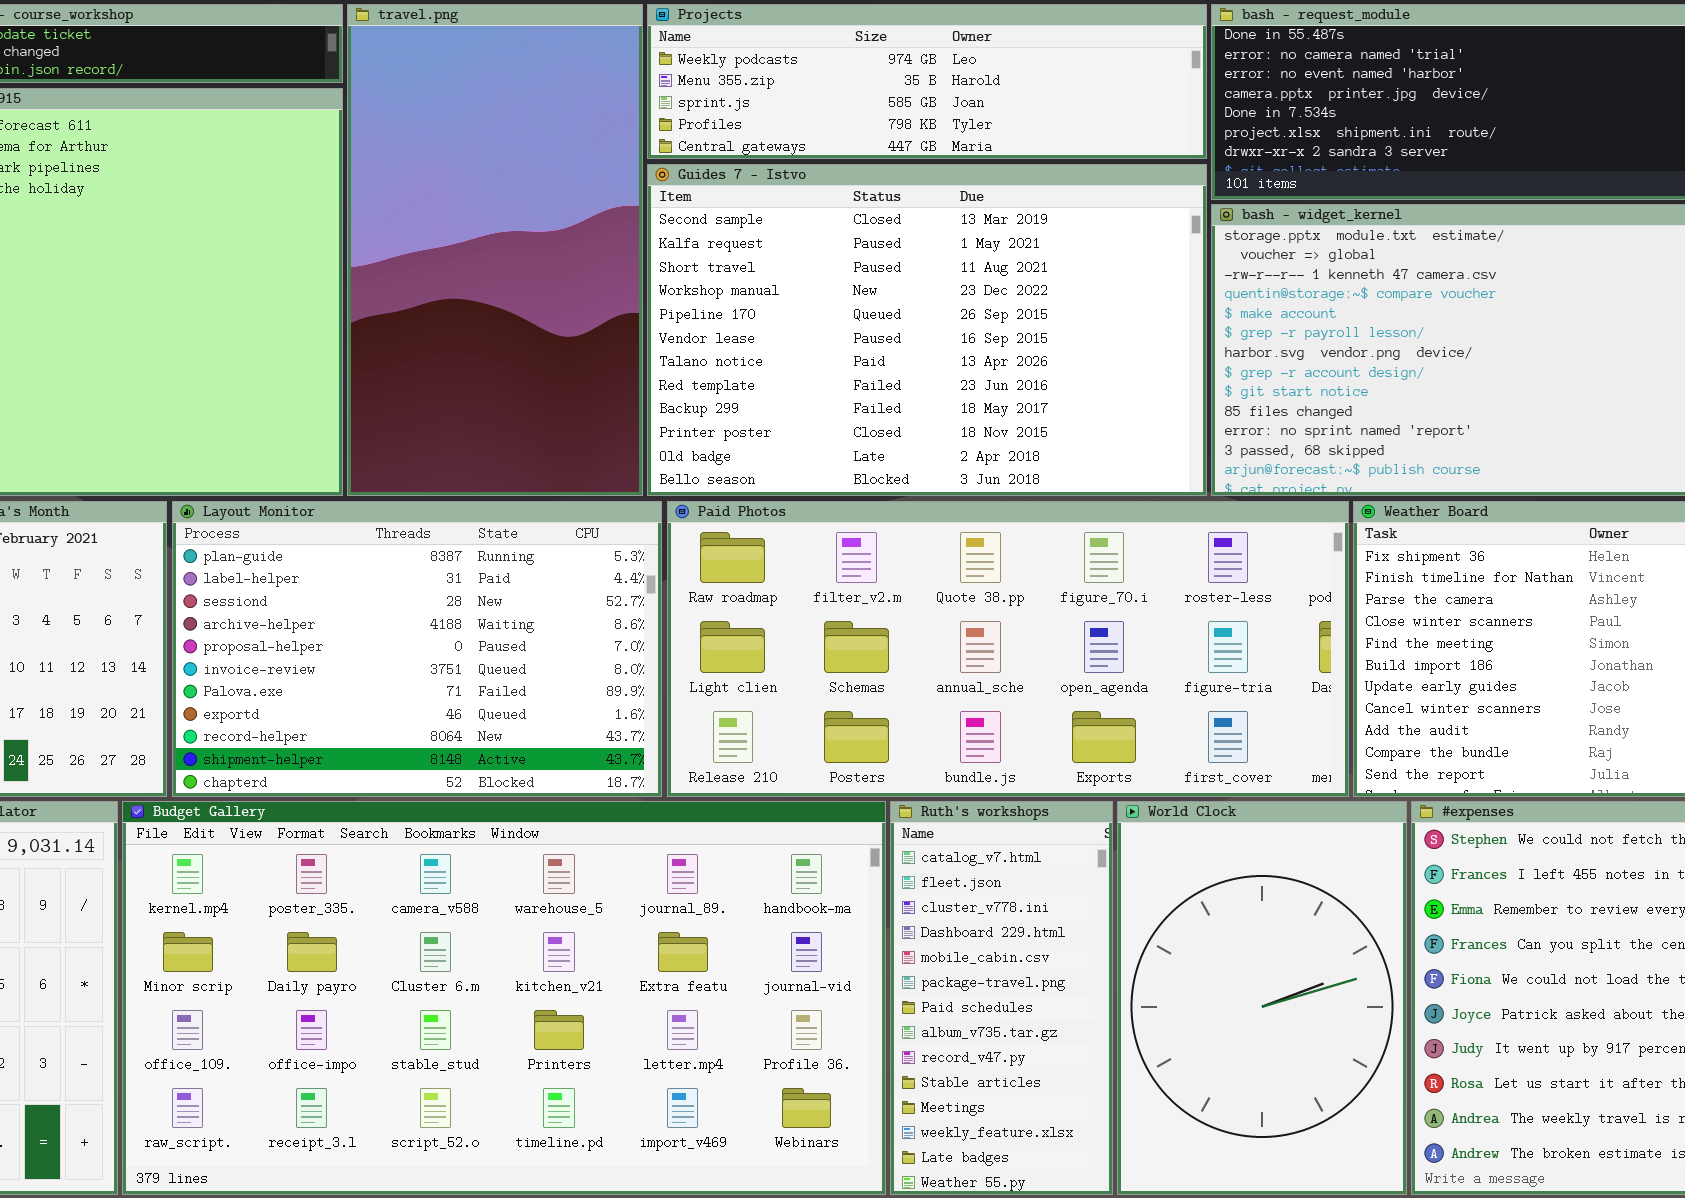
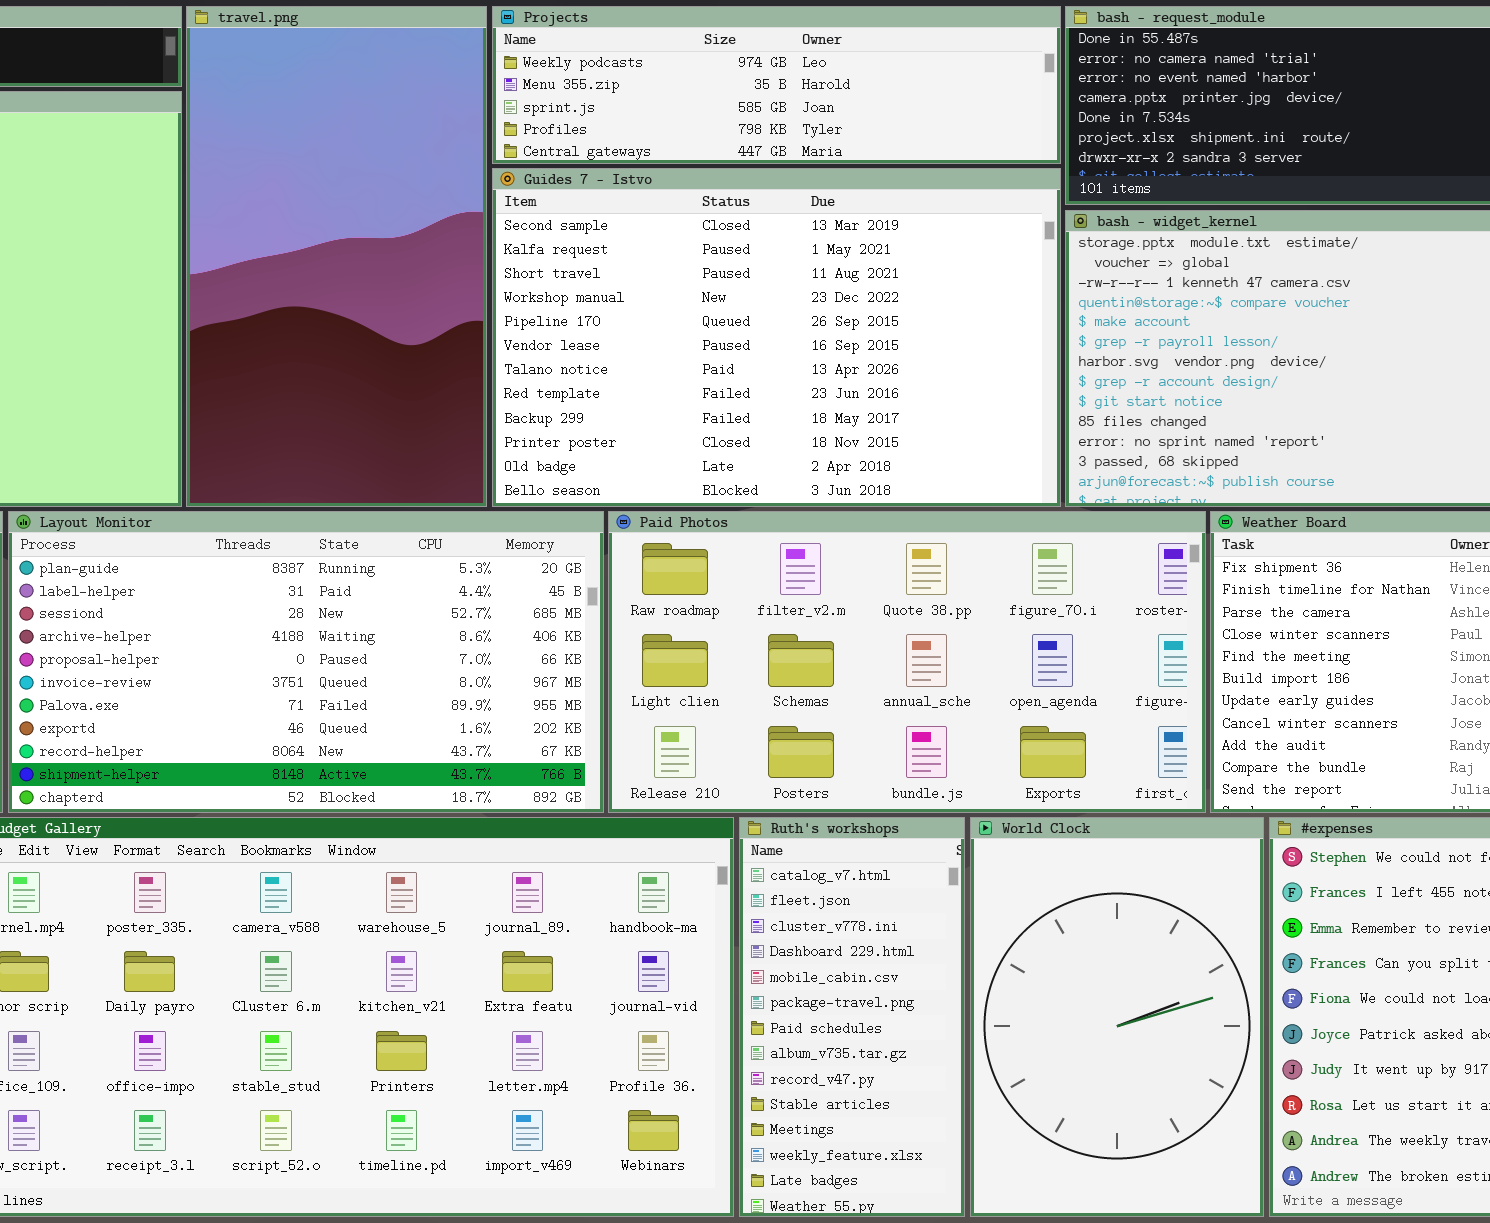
Layout Monitor: [172,501,662,797] -> [8,511,604,813], resized
Paid Photos: [667,501,1349,797] -> [608,511,1206,813], resized

